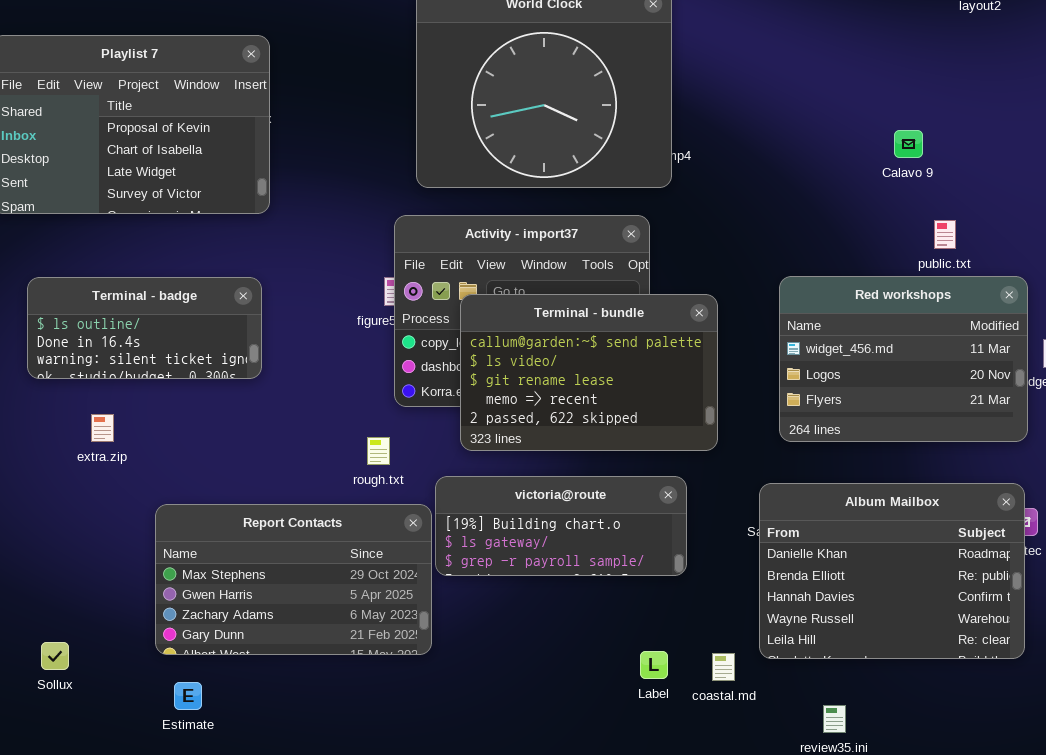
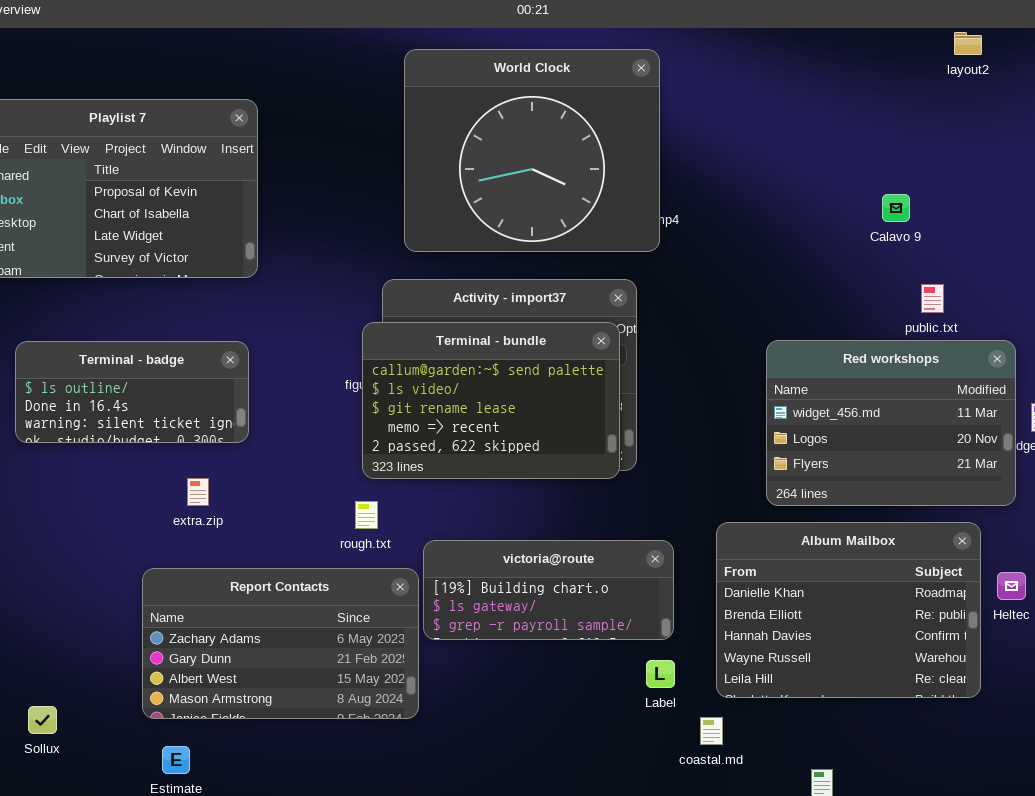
Terminal - bundle: [460,294,718,451] -> [362,322,620,479], moved
extra.zip: [91,414,114,442] -> [187,478,209,506], moved
Album Mailbox: [759,483,1025,659] -> [716,522,981,698], moved
Report Contacts: [155,504,432,655] -> [142,568,419,719], scrolled down 2 rows
Label: [640,651,668,679] -> [646,660,675,688], moved

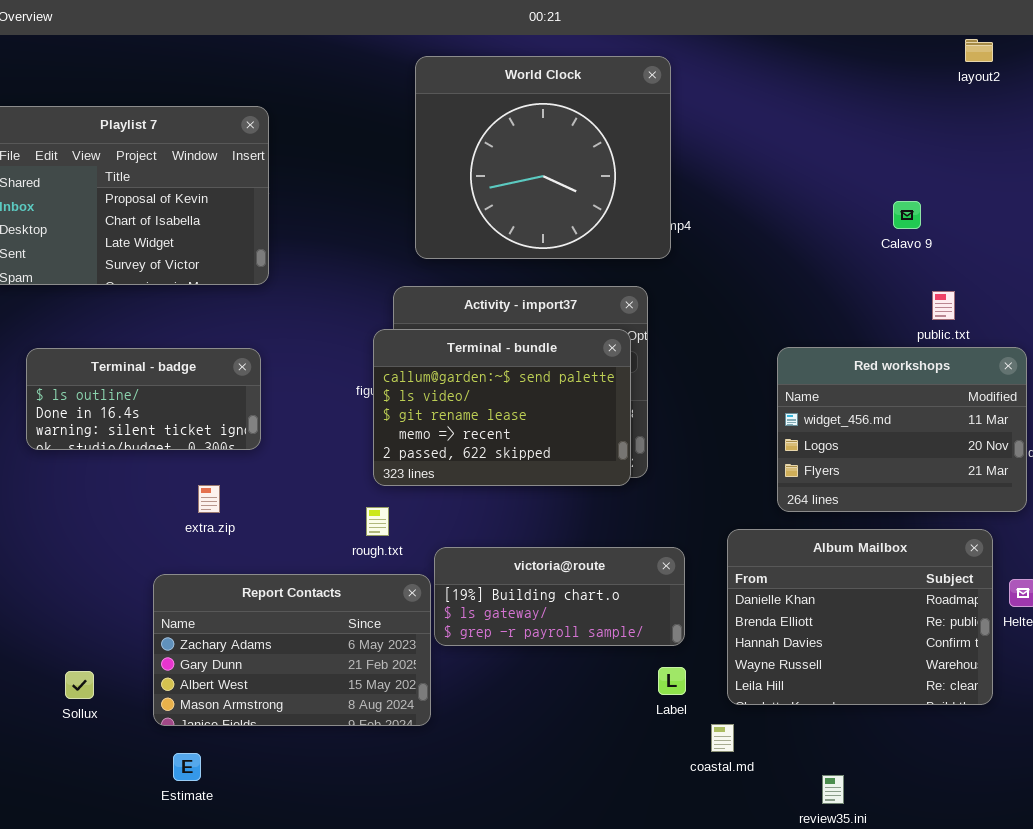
Sollux: [28,706,57,734] -> [65,671,94,699], moved

